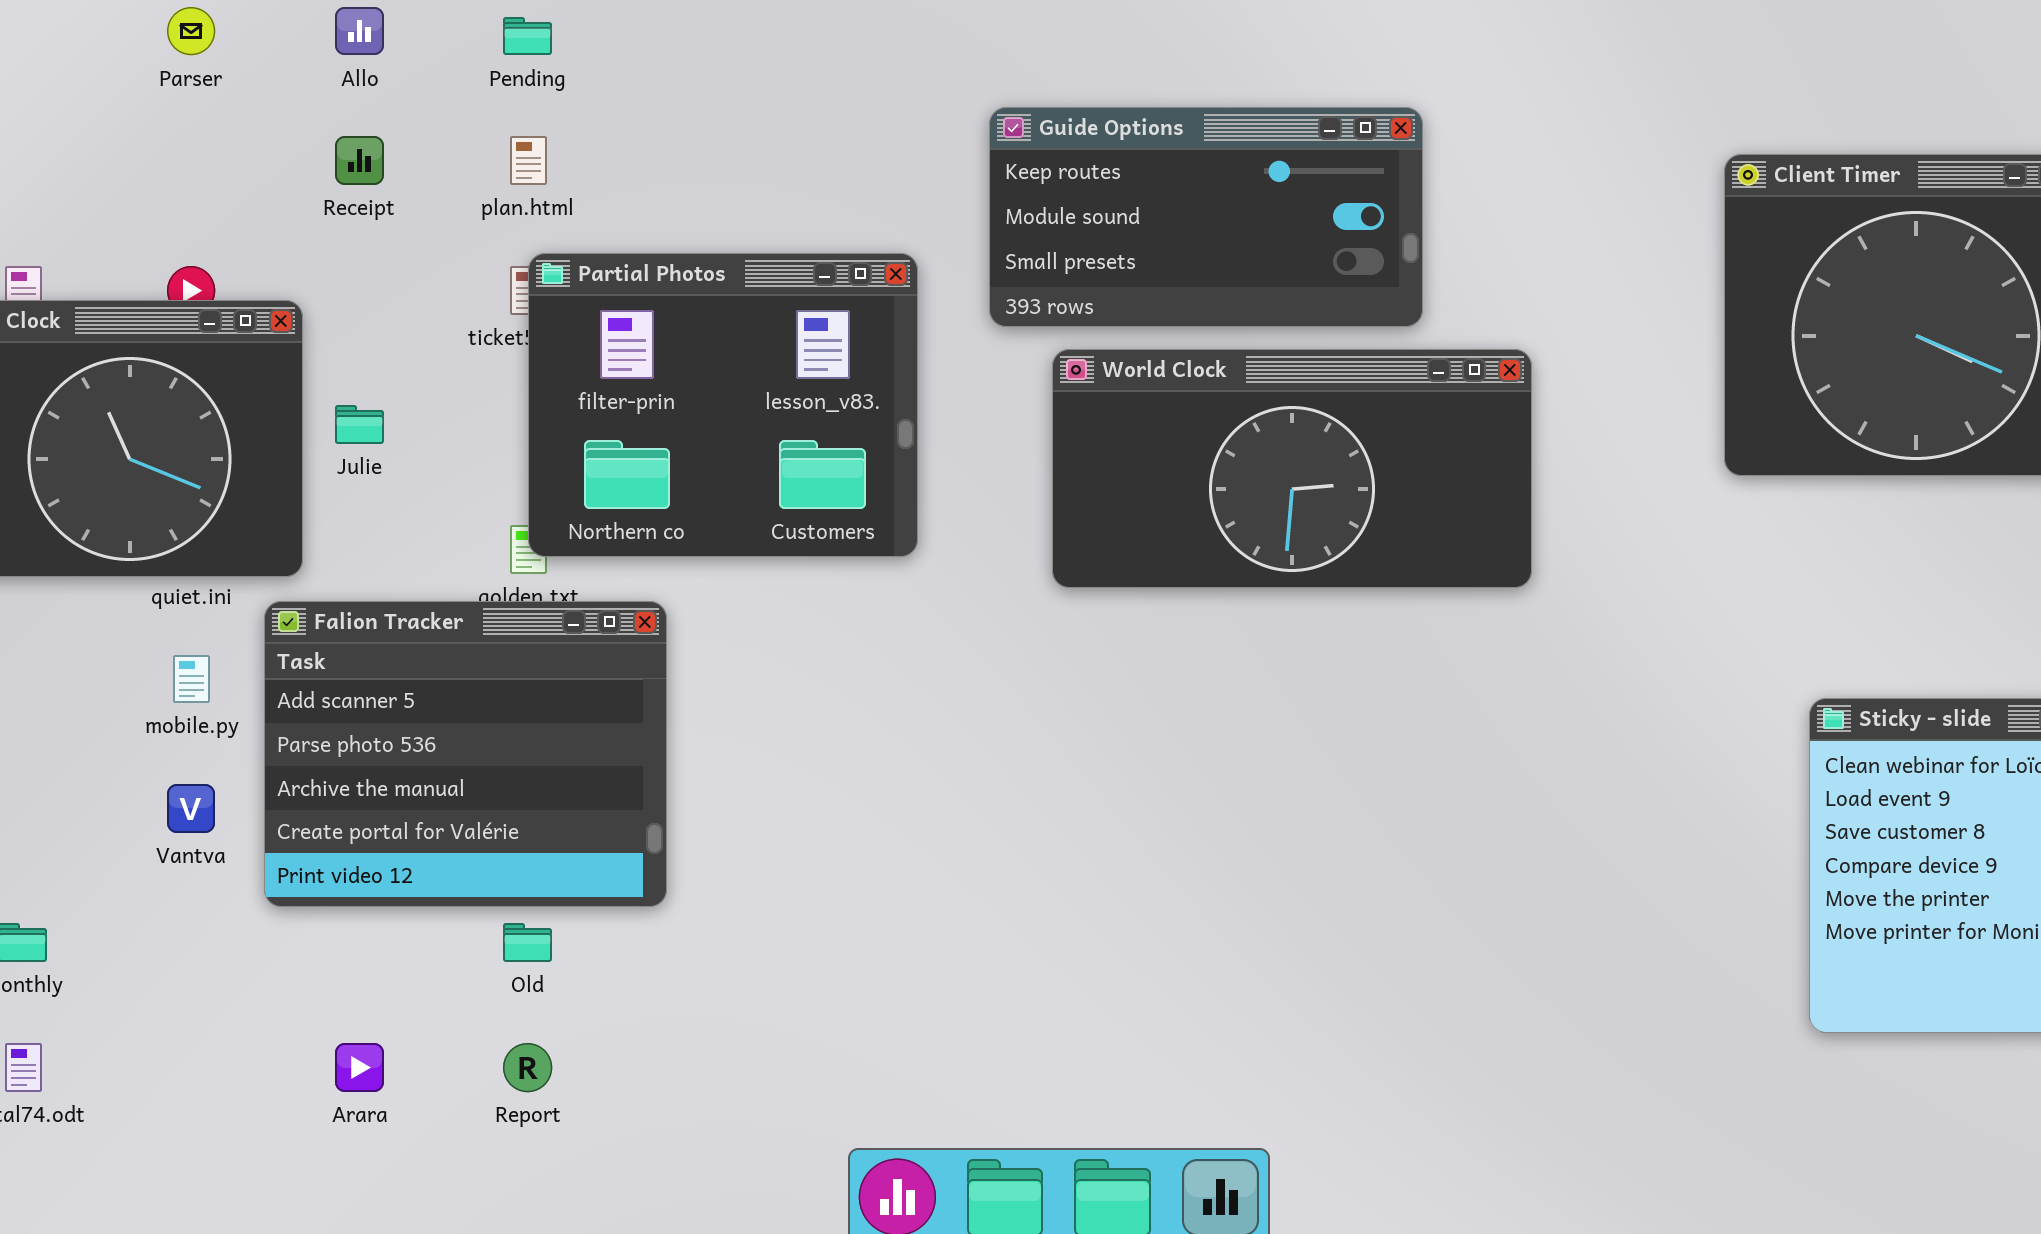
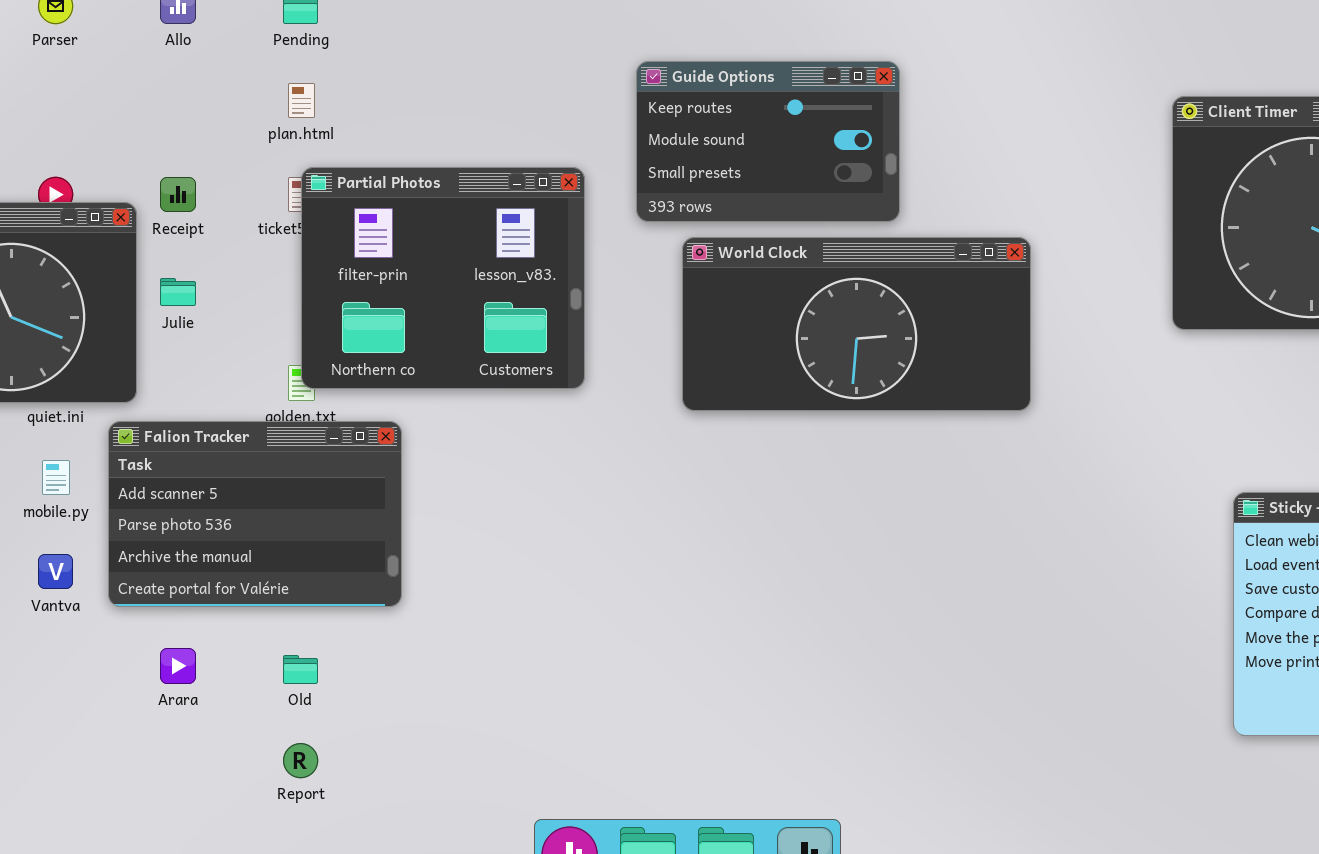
Guide Options: [989,107,1423,327] -> [636,61,900,222], resized
Receipt: [335,136,384,185] -> [160,177,196,212], moved
Falion Tracker: [264,601,667,907] -> [108,421,402,607], resized
Arara: [335,1043,384,1092] -> [160,648,196,684], moved

